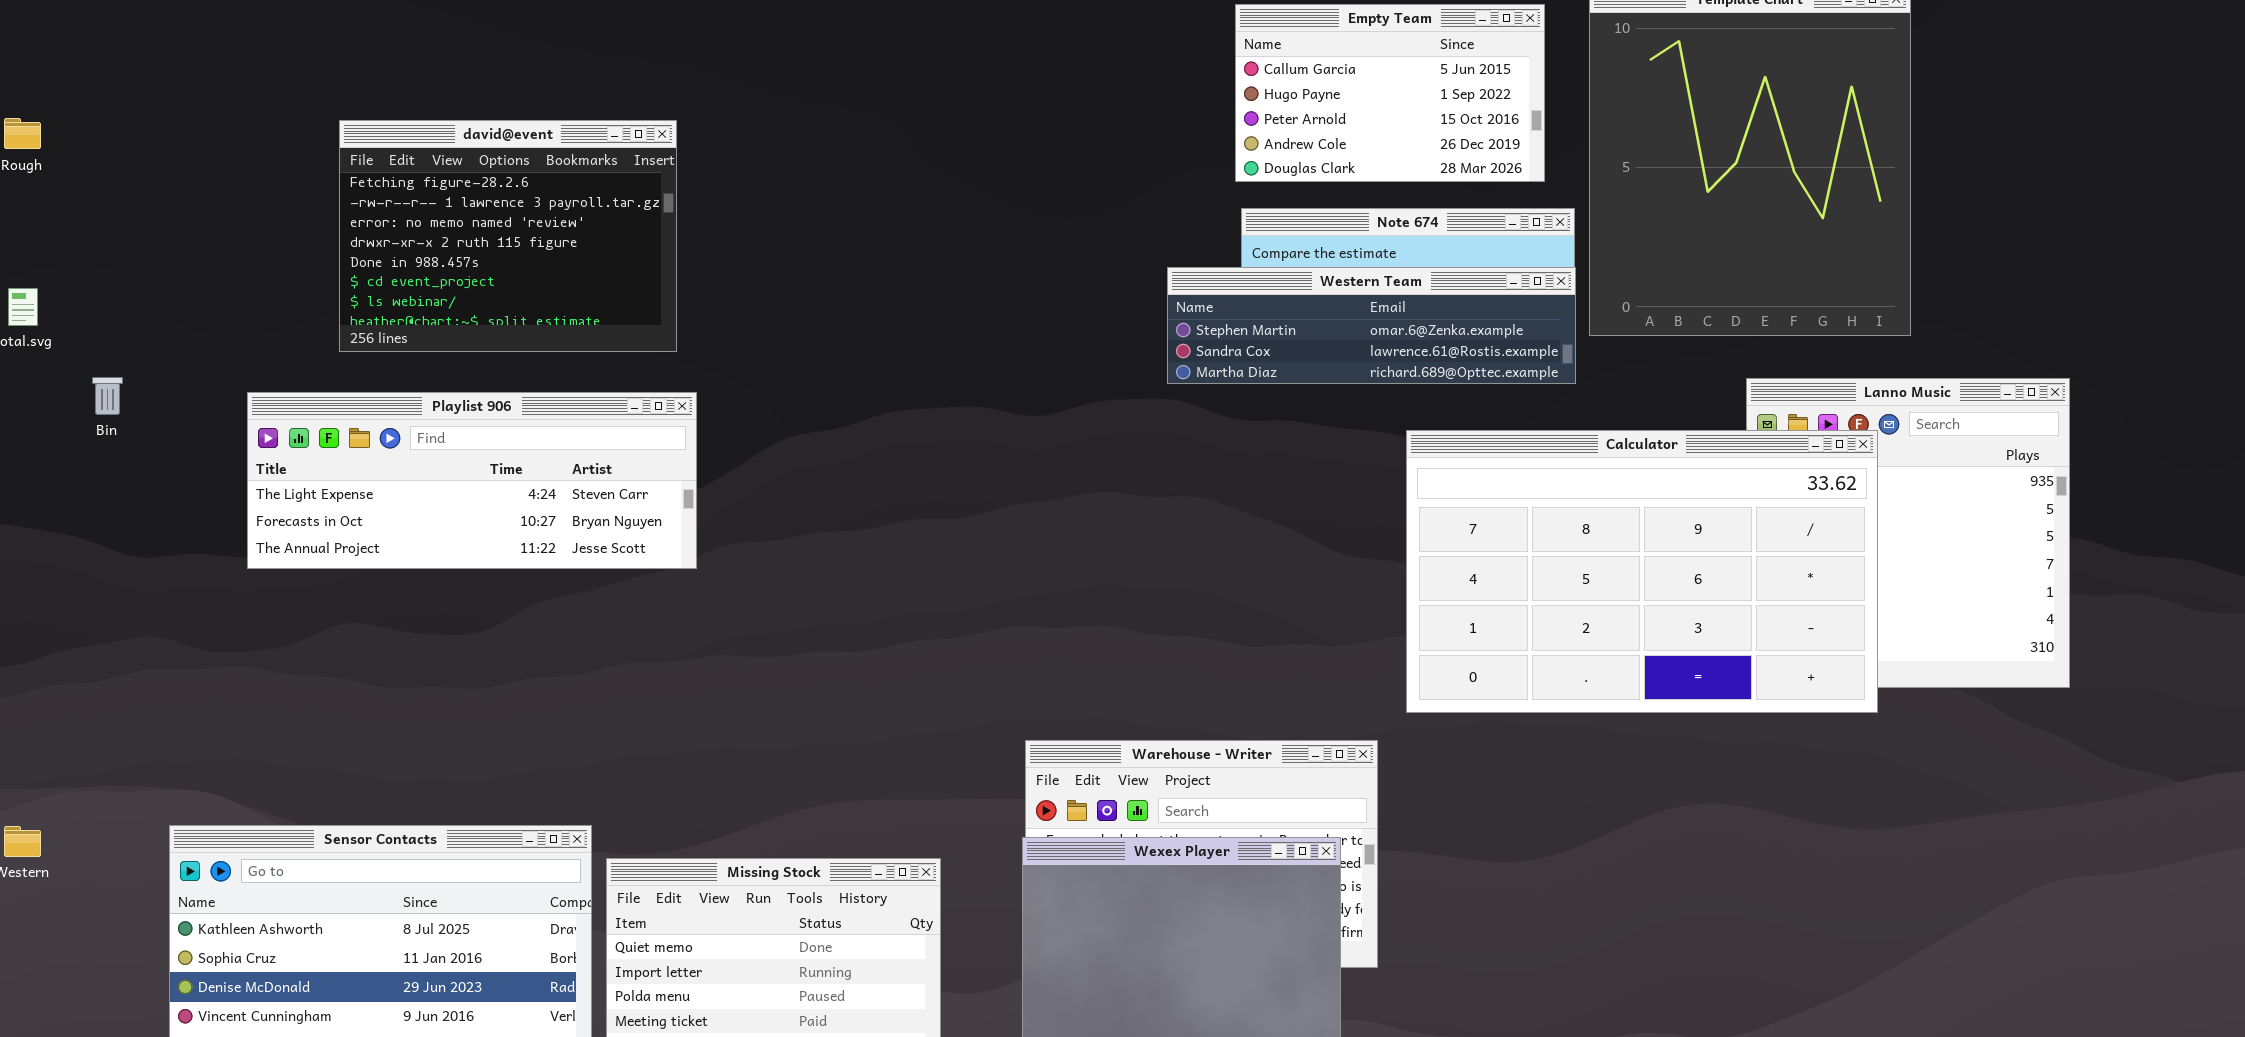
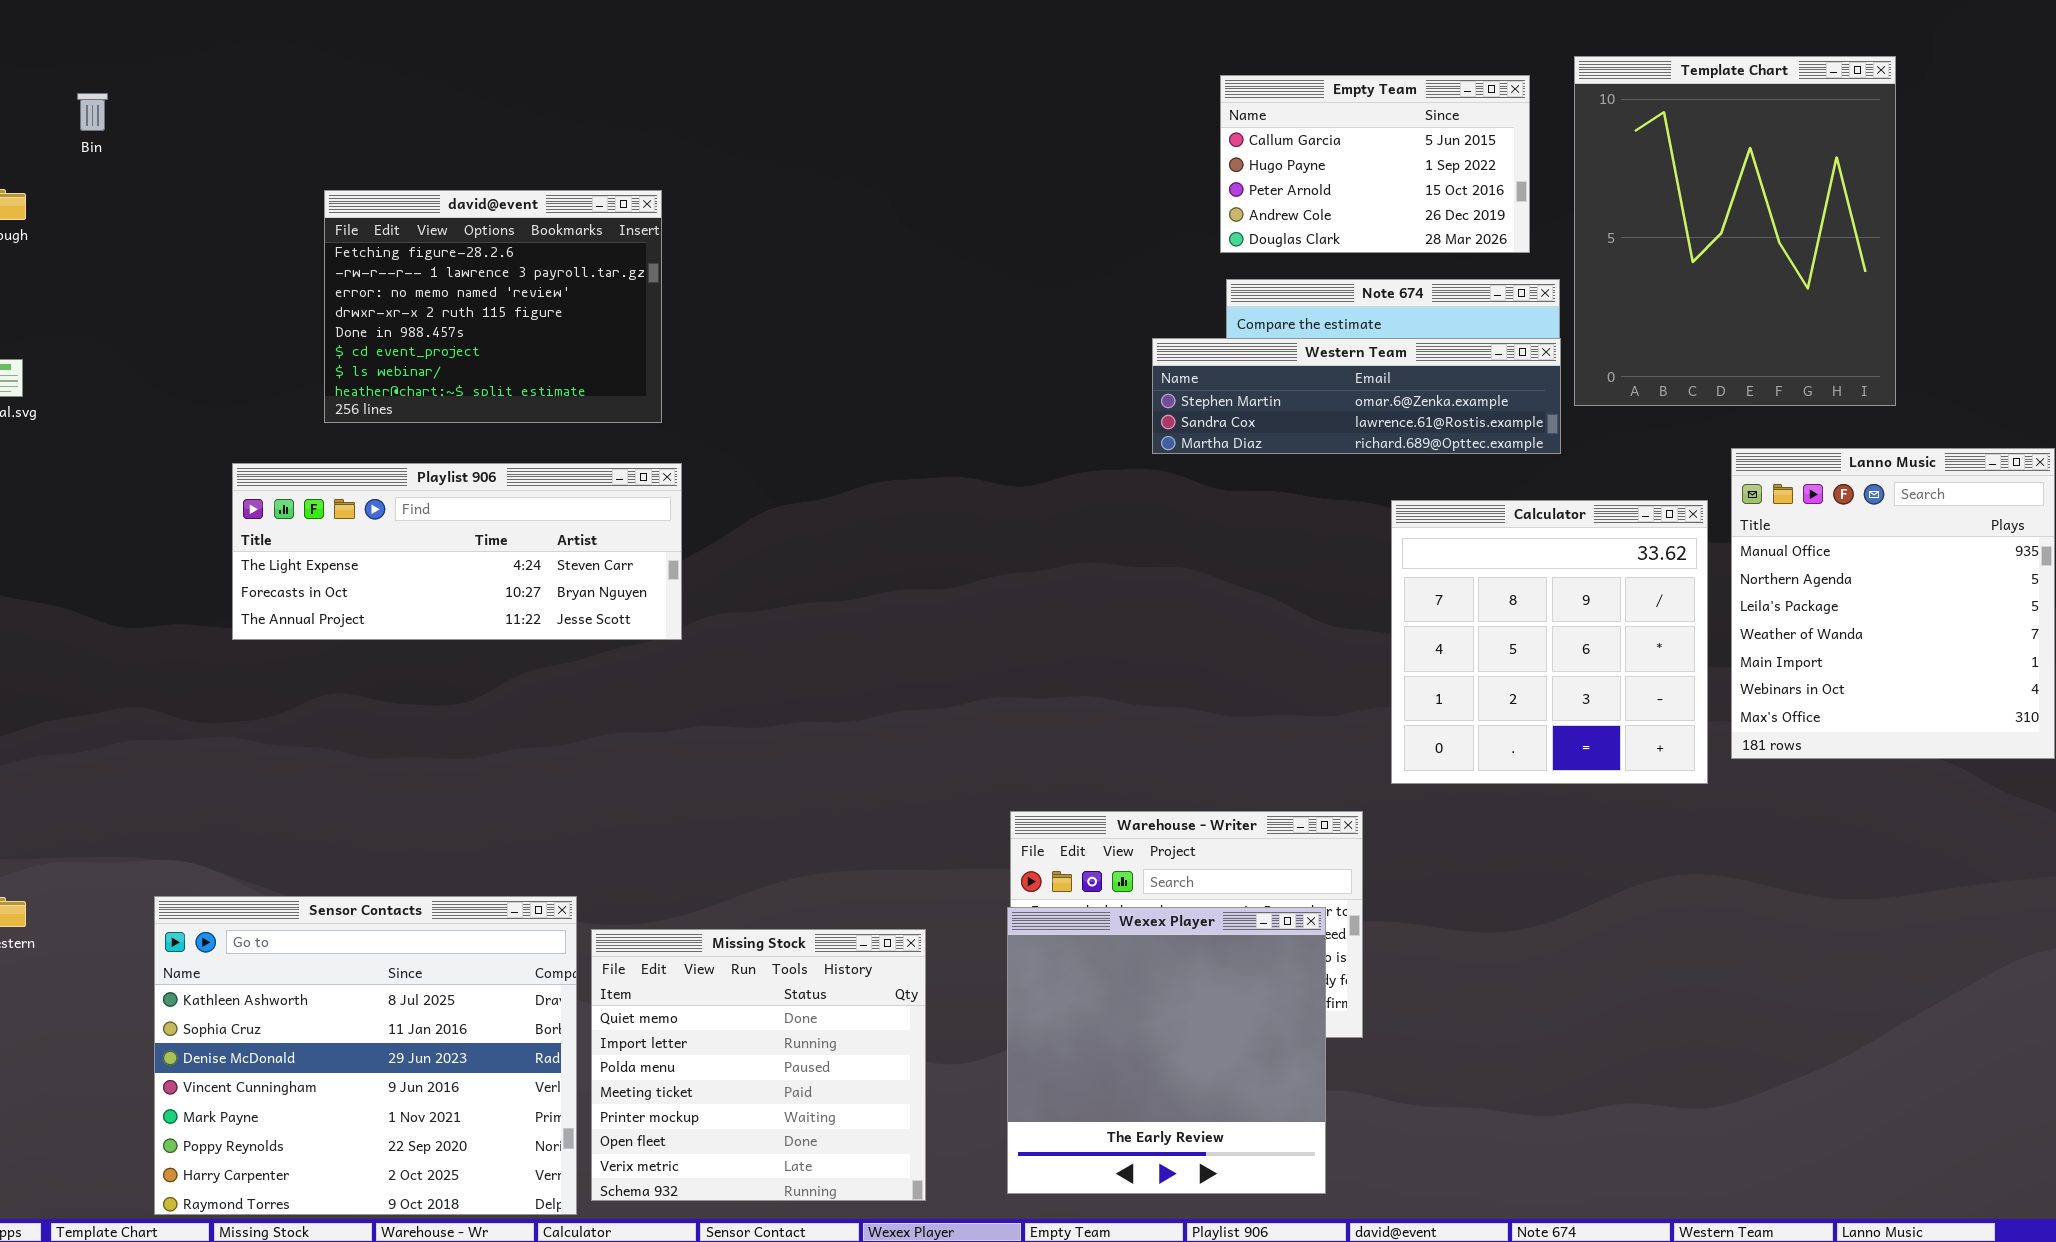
Bin: [92,377,123,415] -> [77,93,108,131], moved
Calculator: [1406,430,1878,713] -> [1391,500,1708,784], resized

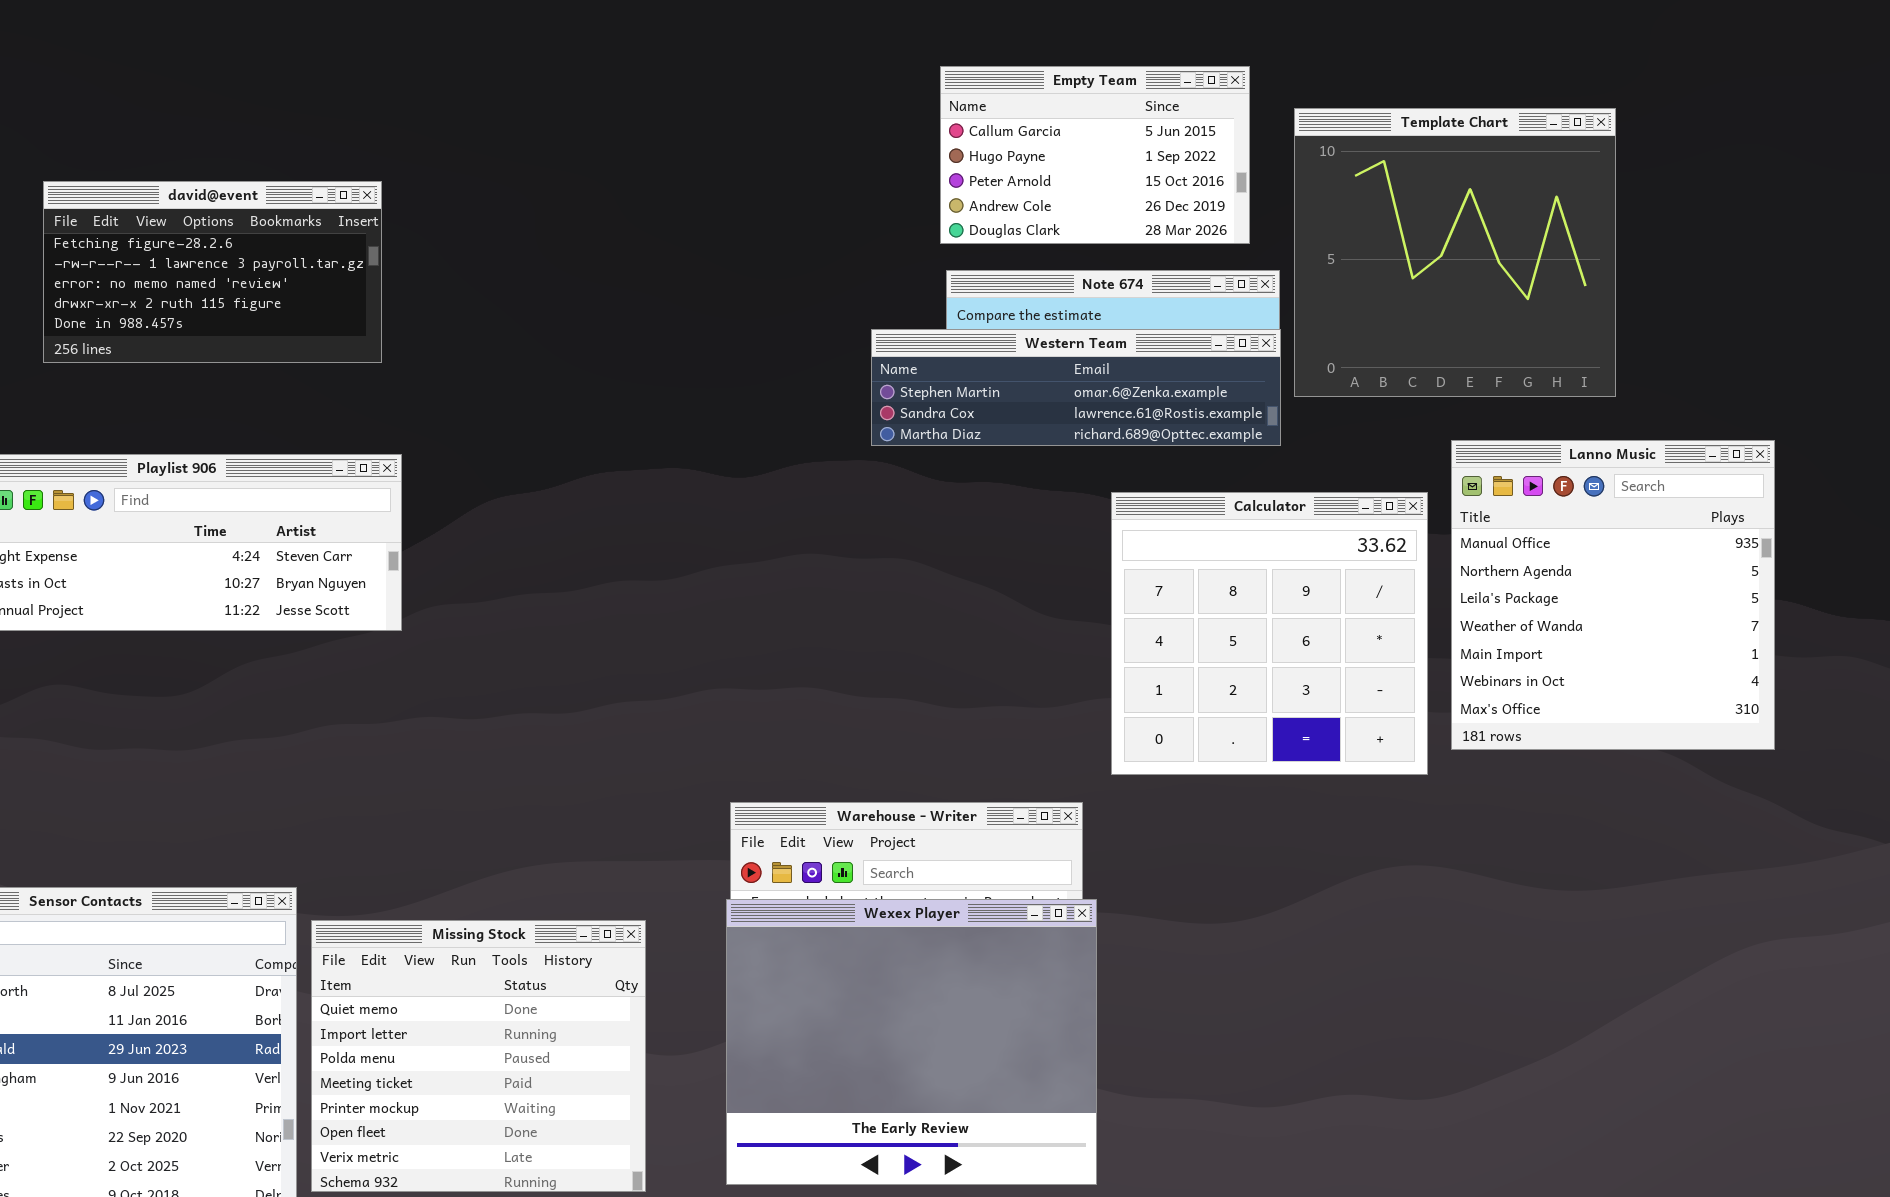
Template Chart: [1574,56,1896,406] -> [1294,108,1616,397], resized
david@event: [324,190,662,423] -> [43,181,382,363], resized
Wexex Player: [1007,907,1326,1194] -> [726,899,1097,1185], resized

